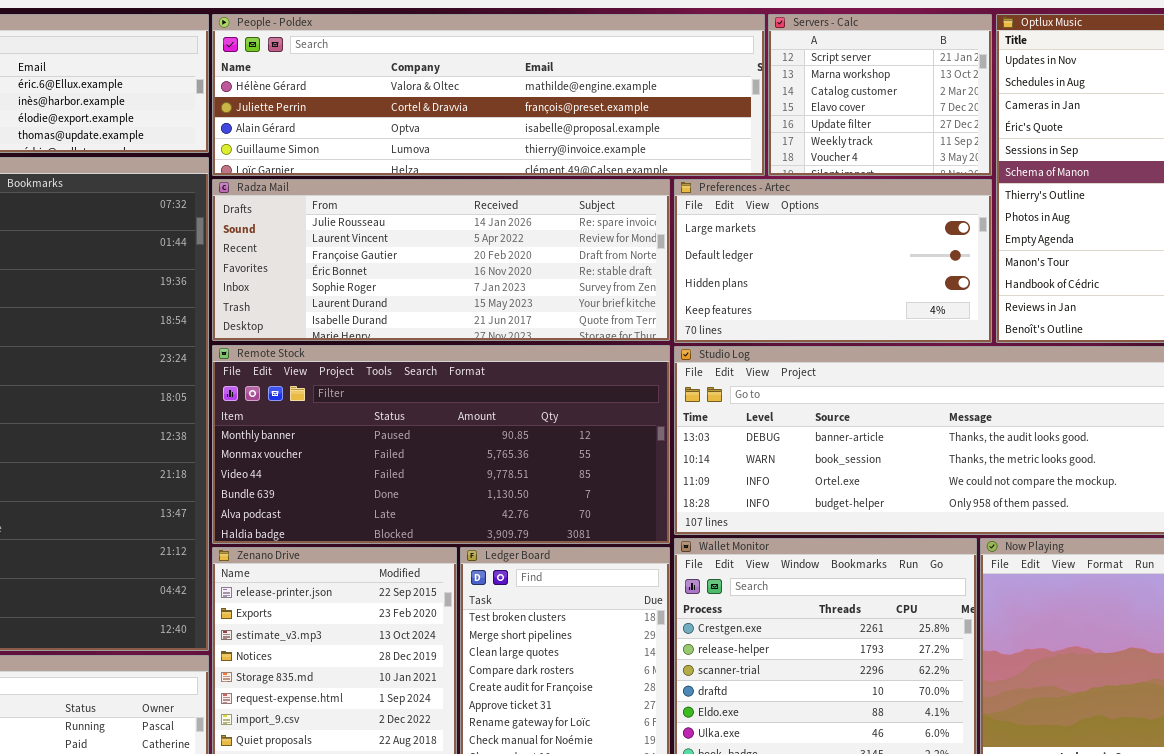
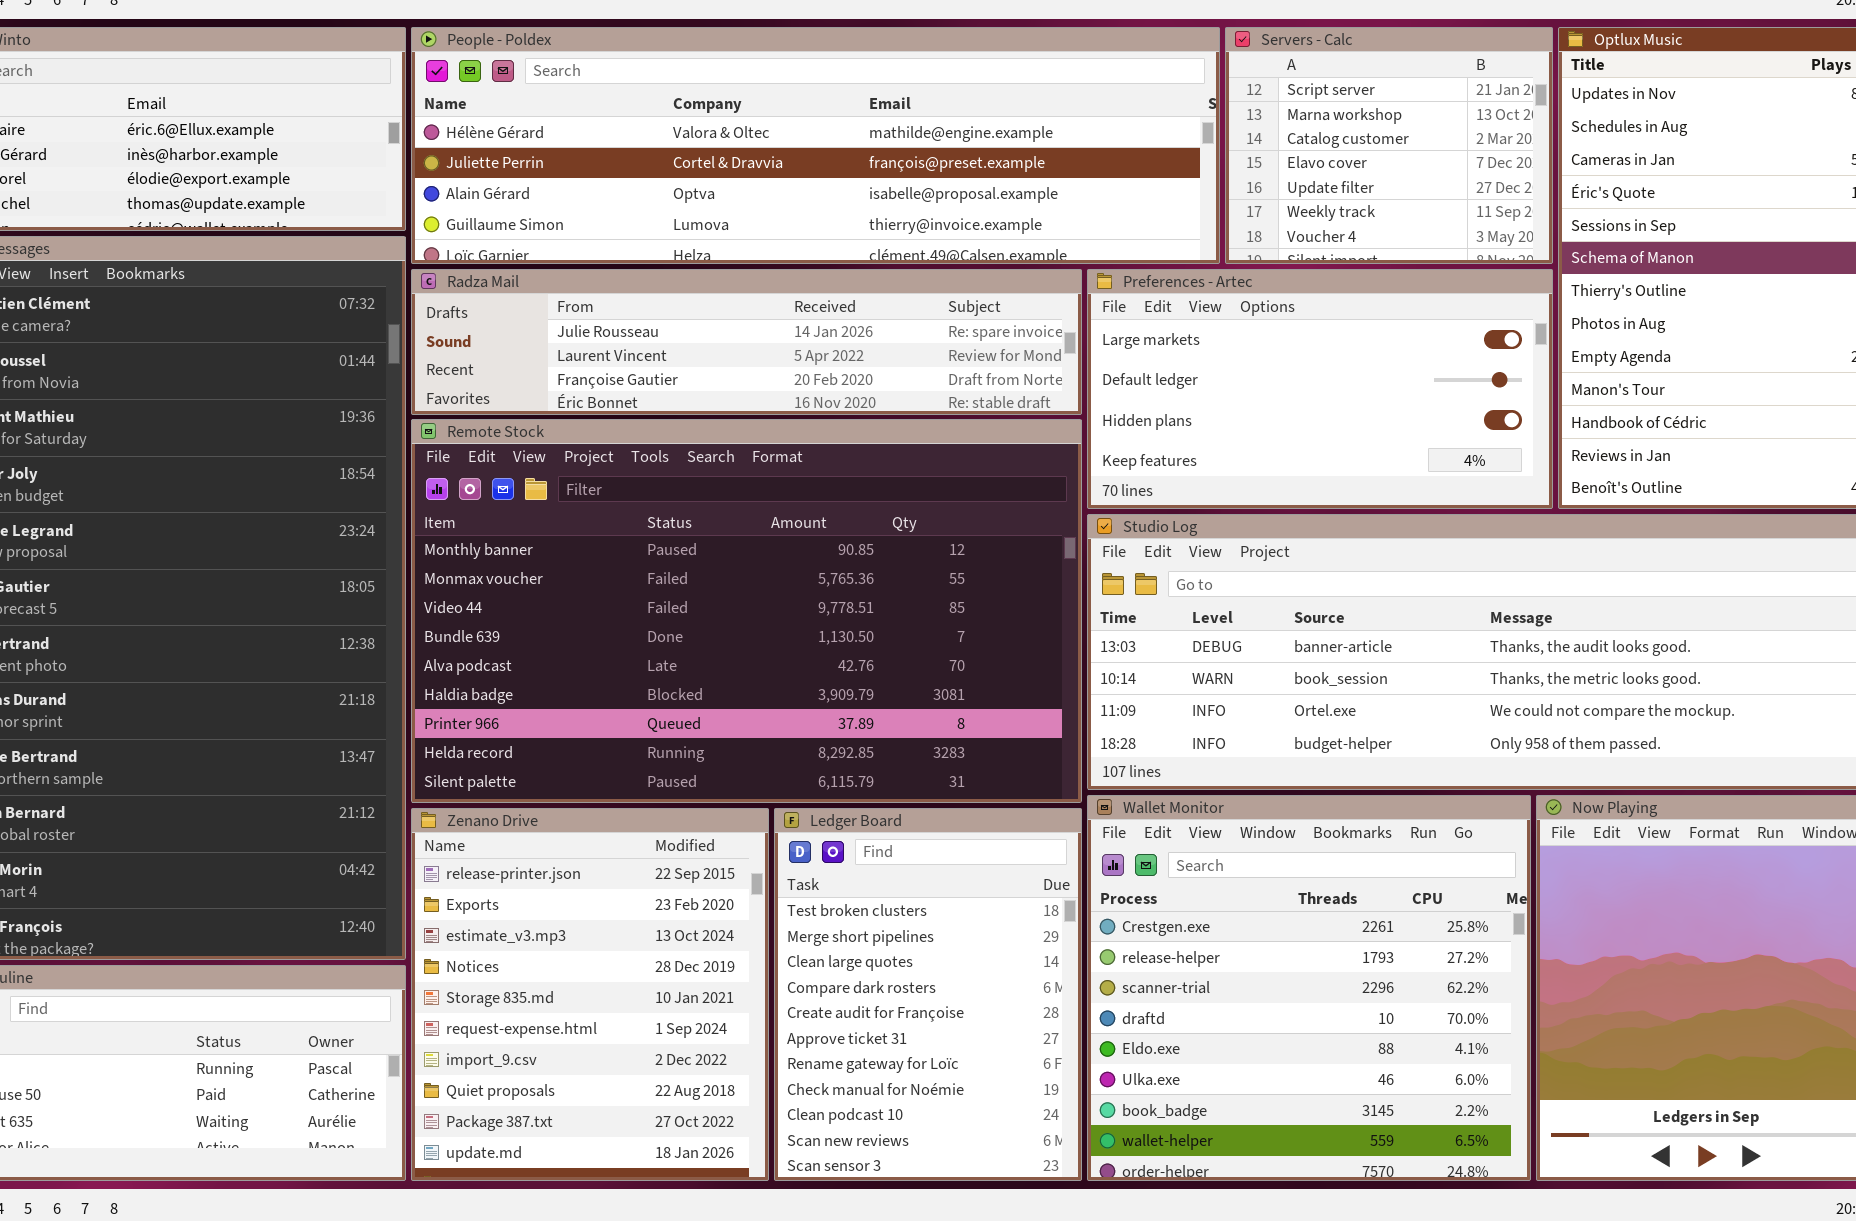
Radza Mail: [212,179,670,341] -> [411,269,1082,415], resized
Remote Stock: [212,345,670,544] -> [411,419,1082,803], resized

